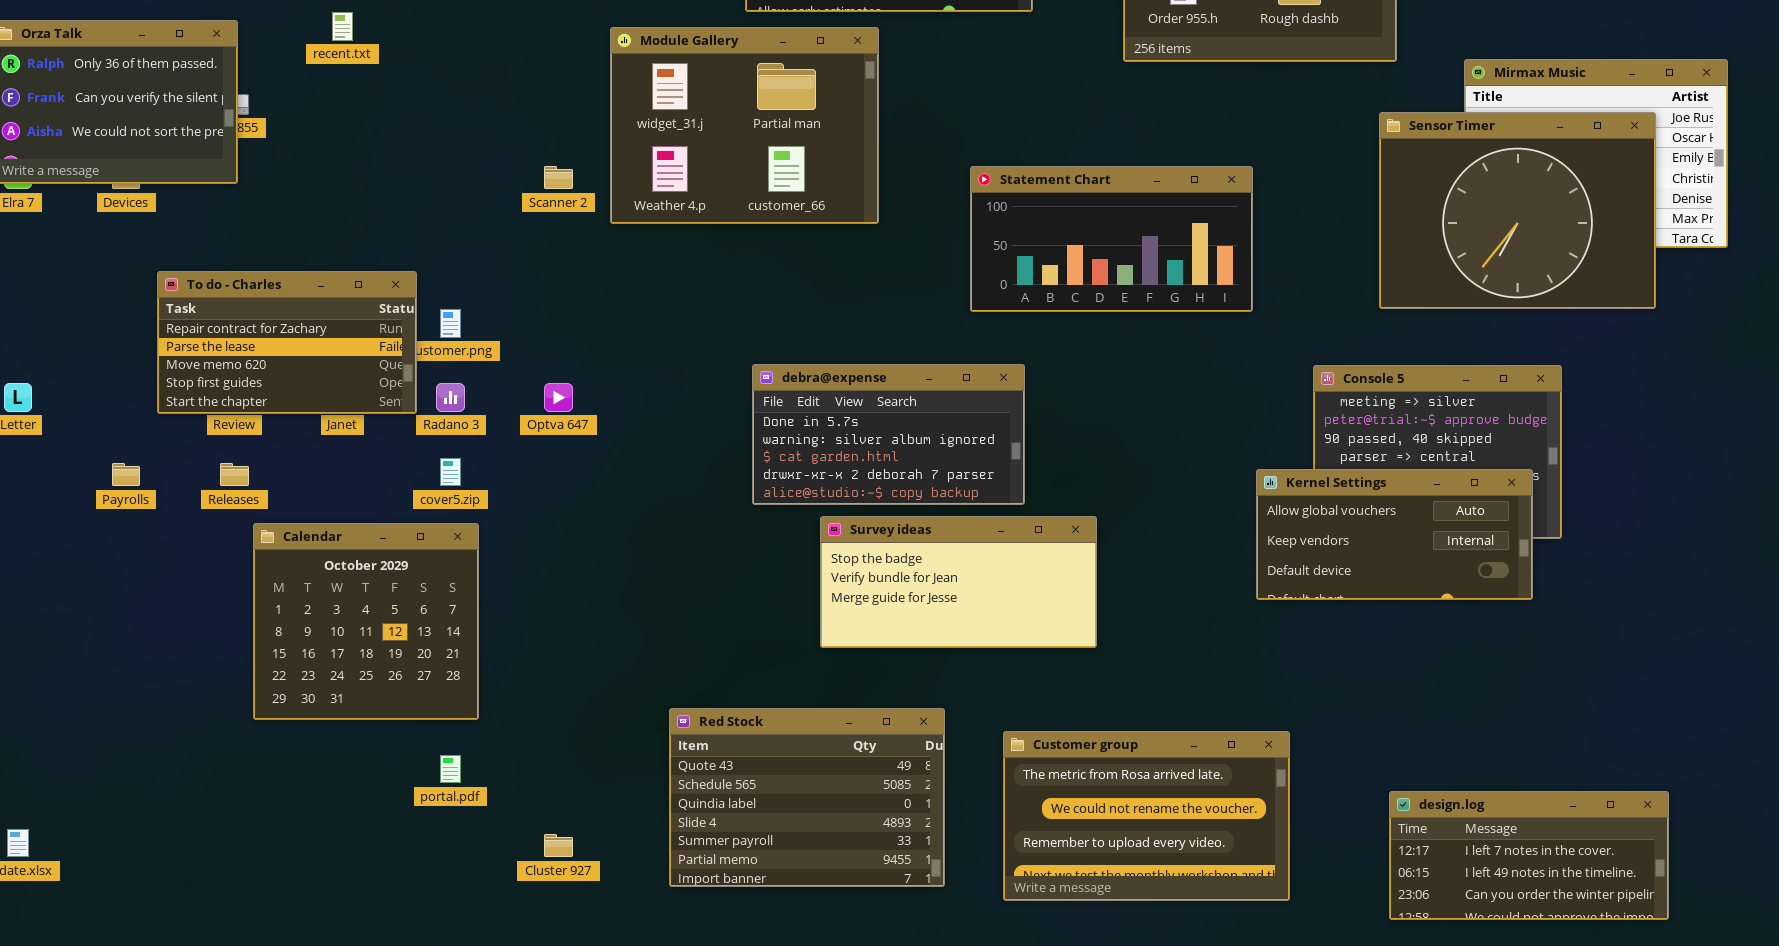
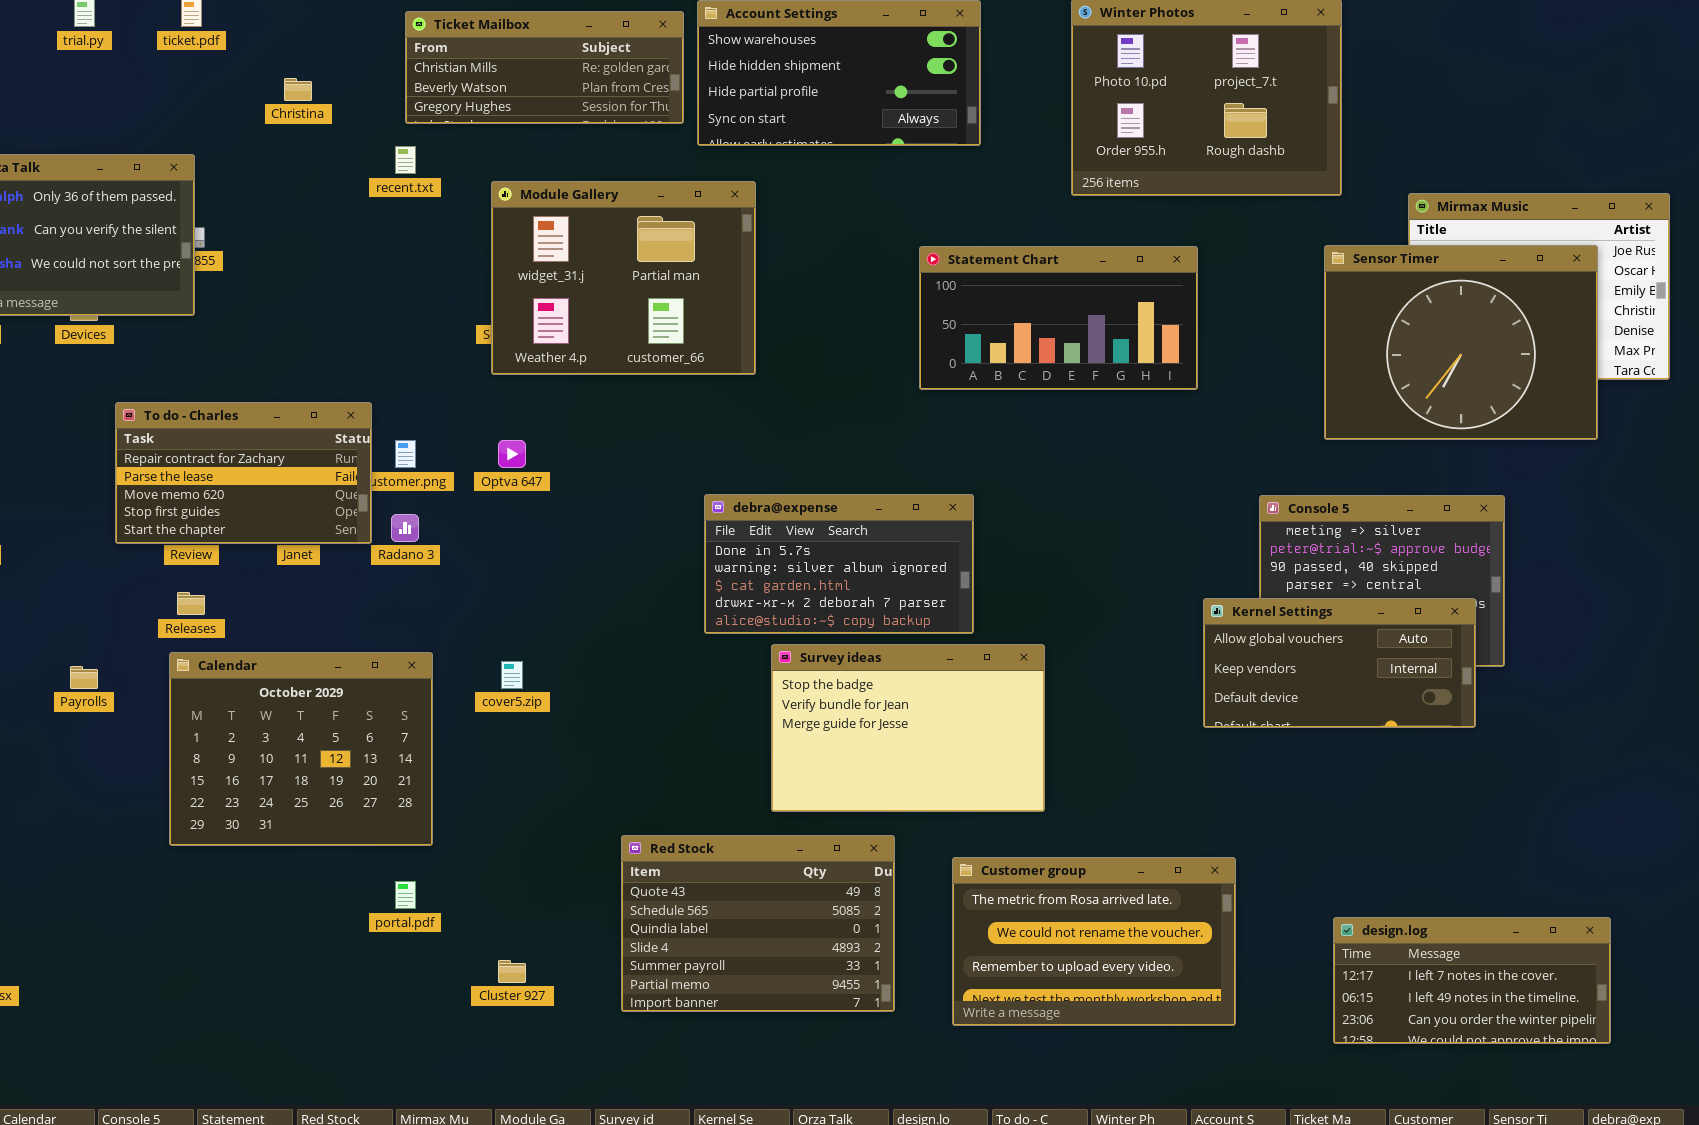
recent.txt: [332,12,353,41] -> [395,146,416,174], moved
Module Gallery: [610,27,879,224] -> [491,181,756,375], moved
Statement Chart: [970,166,1253,312] -> [919,246,1198,390], moved
Optva 647: [544,383,573,412] -> [498,440,526,468], moved
cover5.zip: [440,458,461,486] -> [501,661,523,689], moved
Payrolls: [112,463,140,486] -> [70,666,98,689], moved
Survey ideas: [820,516,1097,648] -> [771,644,1045,812], resized
Calendar: [253,523,479,720] -> [169,652,433,846], resized

